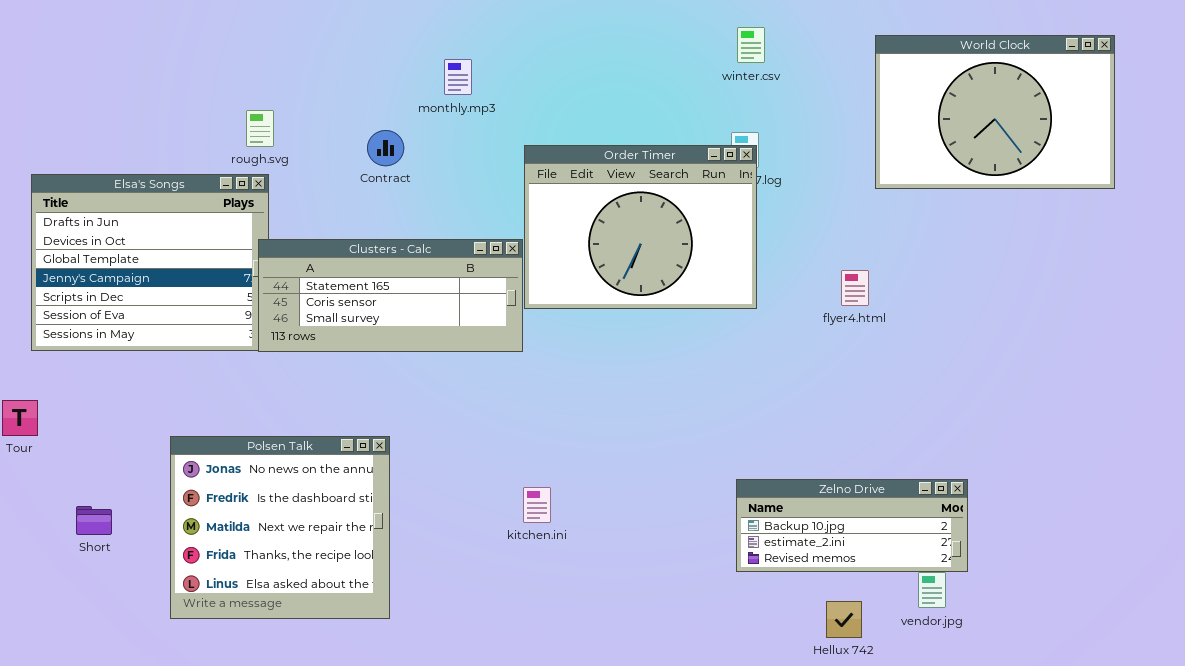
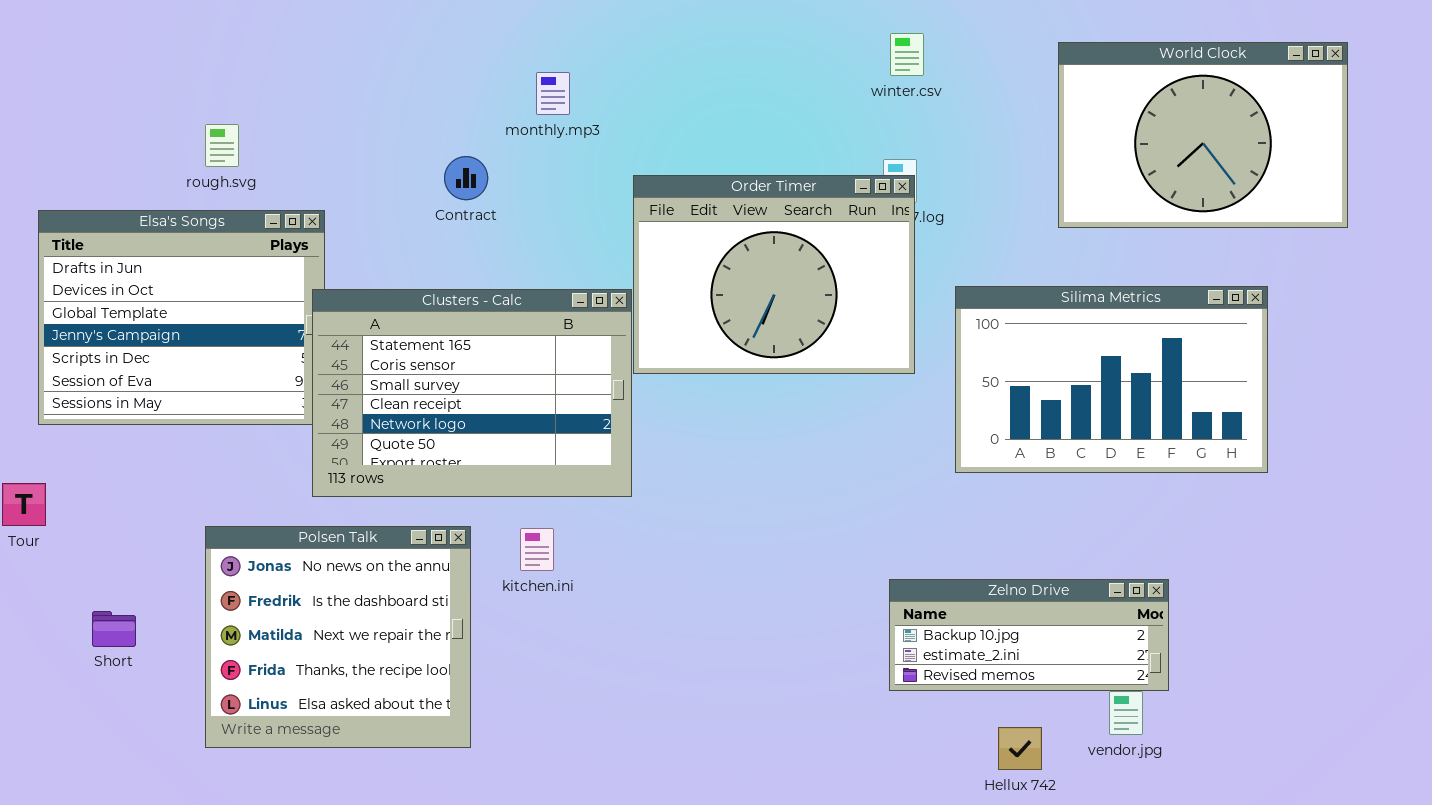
rough.svg: [246,110,274,147] -> [205,124,239,167], moved
Silima Metrics: none -> [955,286,1268,473], opened
Clusters - Calc: [258,239,523,352] -> [312,289,632,497], resized
kitchen.ini: [523,487,551,523] -> [520,528,554,571], moved

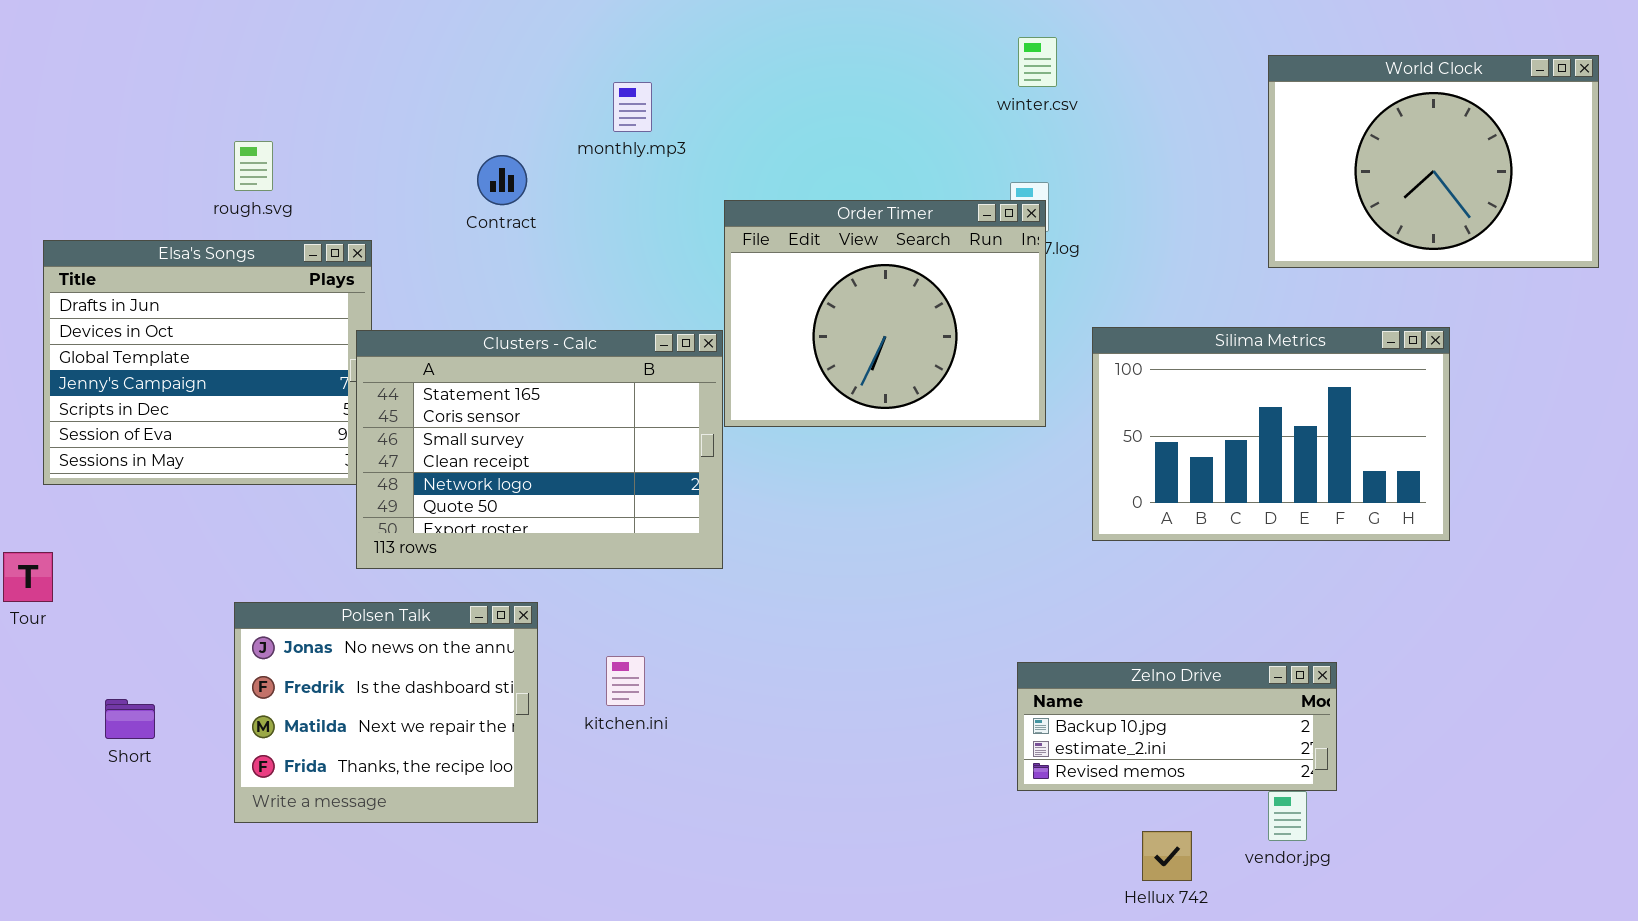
World Clock: [1058,42,1348,228] -> [1268,55,1599,268], moved
Contract: [444,156,488,200] -> [477,155,527,205], moved
Polsen Talk: [205,526,471,748] -> [234,602,538,823], resized
kitchen.ini: [520,528,554,571] -> [606,656,645,706], moved

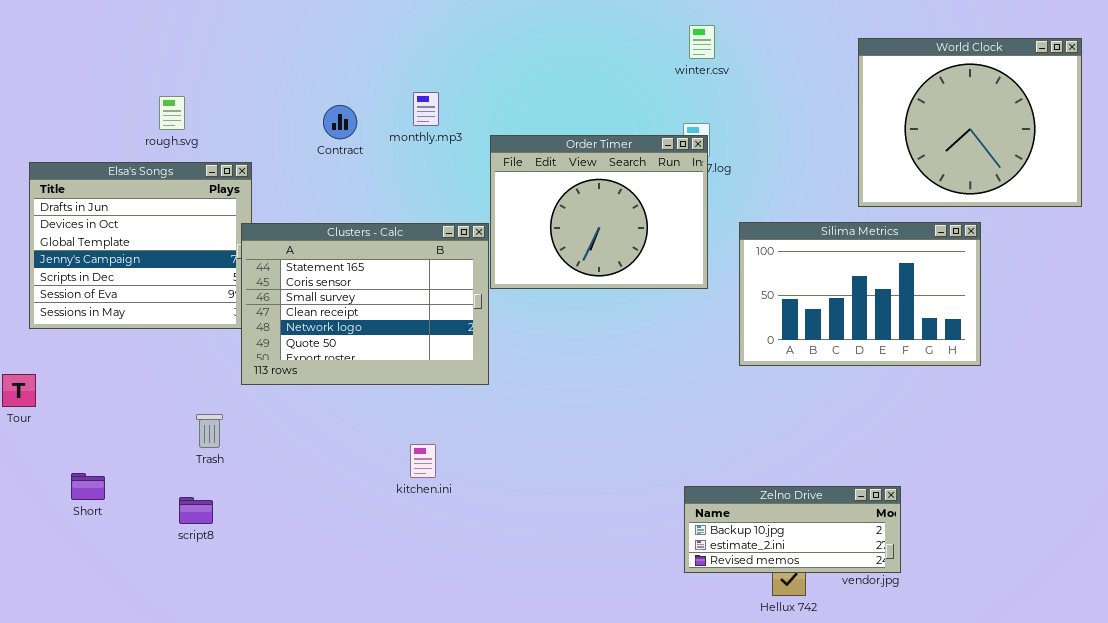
World Clock: [1268,55,1599,268] -> [858,38,1082,207], resized
monthly.mp3: [613,82,652,132] -> [413,92,439,126], moved
Polsen Talk: [234,602,538,823] -> none, closed
Zelno Drive: [1017,662,1337,791] -> [684,486,901,573], moved

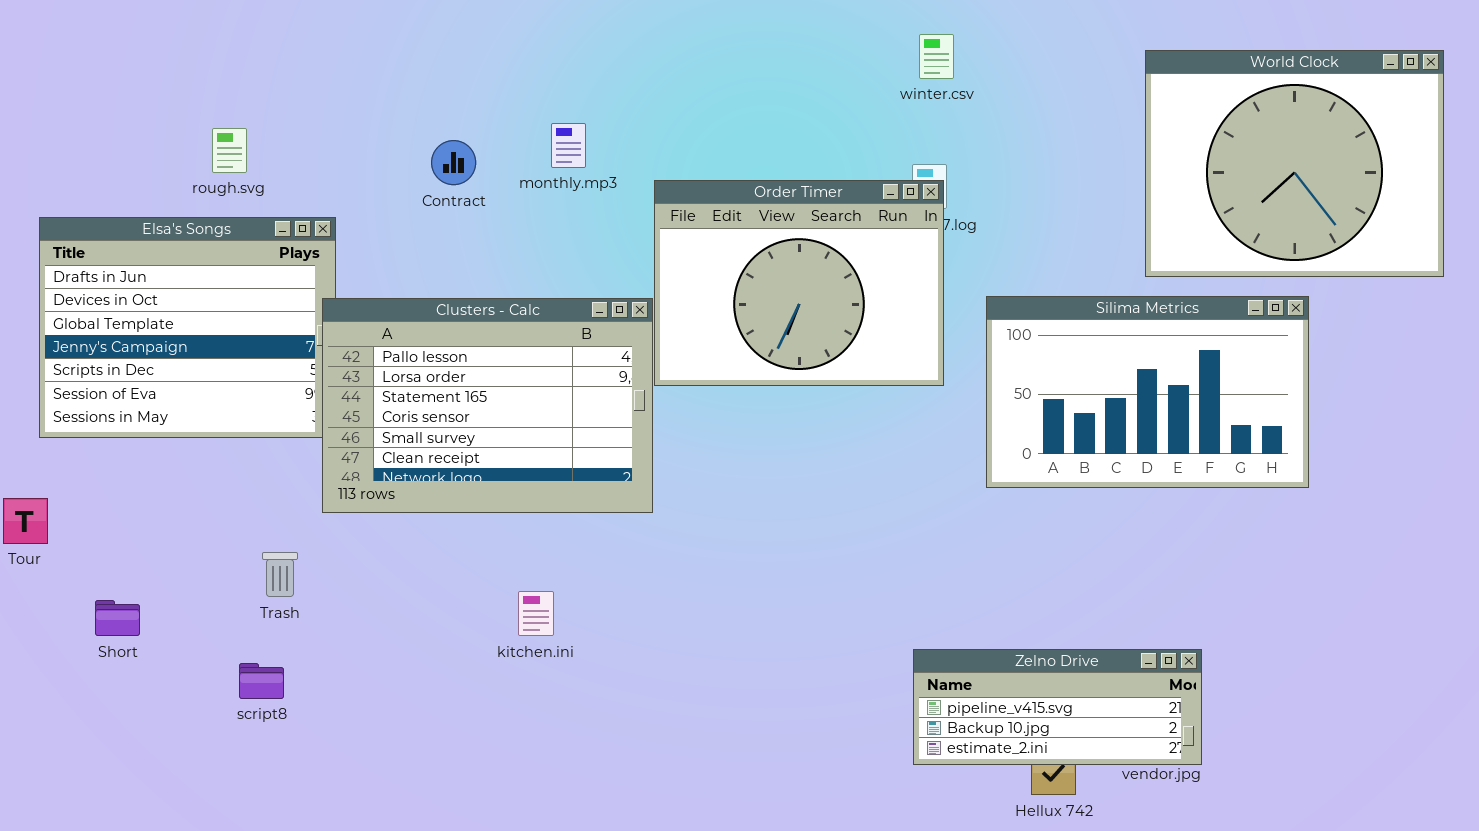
Clusters - Calc: [241,223,489,385] -> [322,298,653,513], scrolled up 2 rows
kitchen.ini: [410,444,436,478] -> [518,591,554,636], moved
Short: [71,473,105,500] -> [95,600,140,636], moved
Zelno Drive: [684,486,901,573] -> [913,649,1202,765], scrolled up 1 row

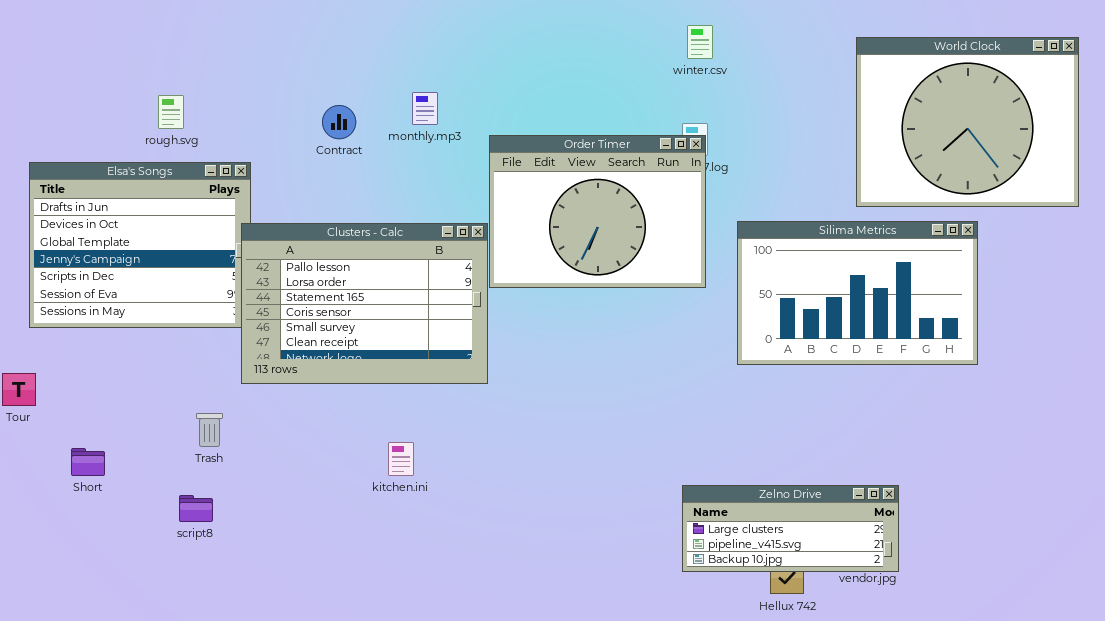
Zelno Drive: [913,649,1202,765] -> [682,485,899,572], scrolled up 1 row

